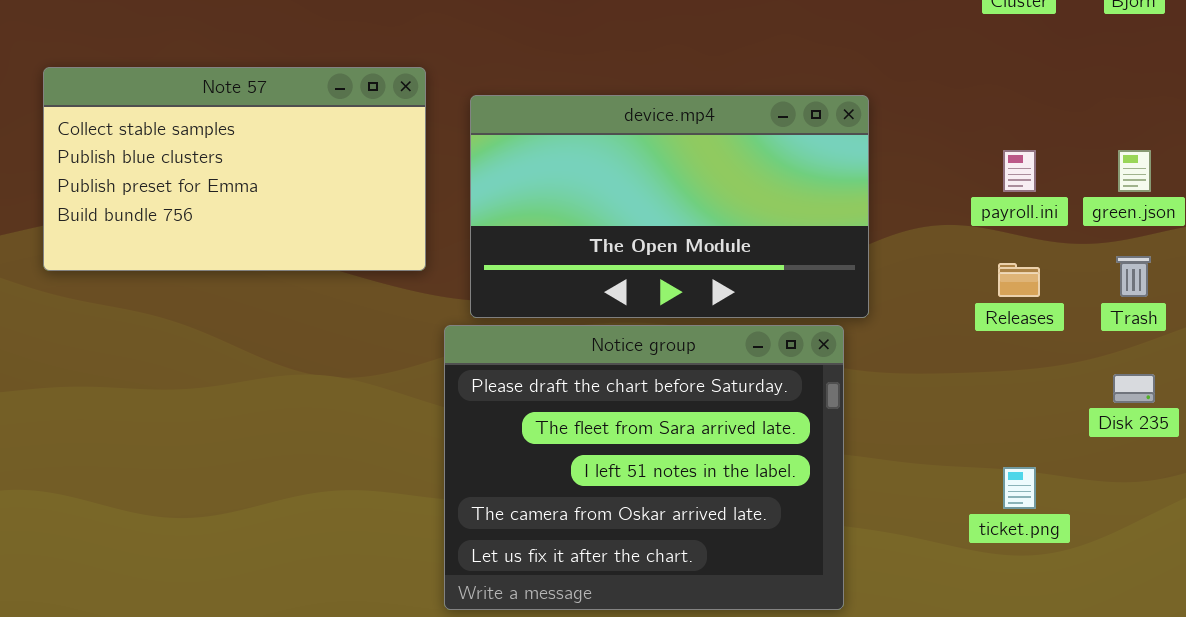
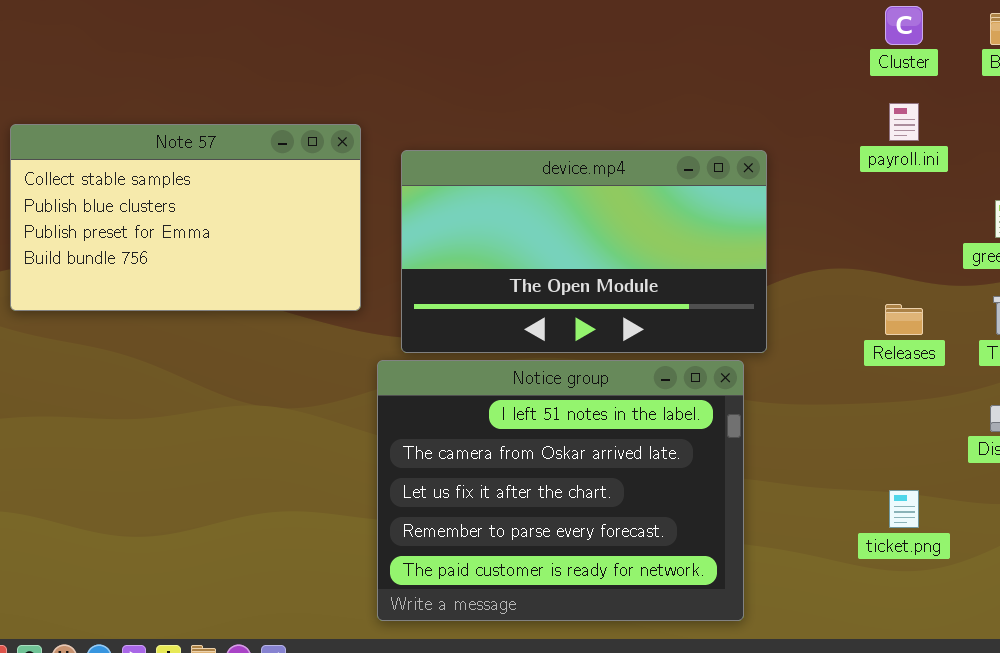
payroll.ini: [1003,150,1036,192] -> [889,103,919,141], moved
Notice group: [444,325,844,610] -> [377,360,744,621], scrolled down 2 rows

